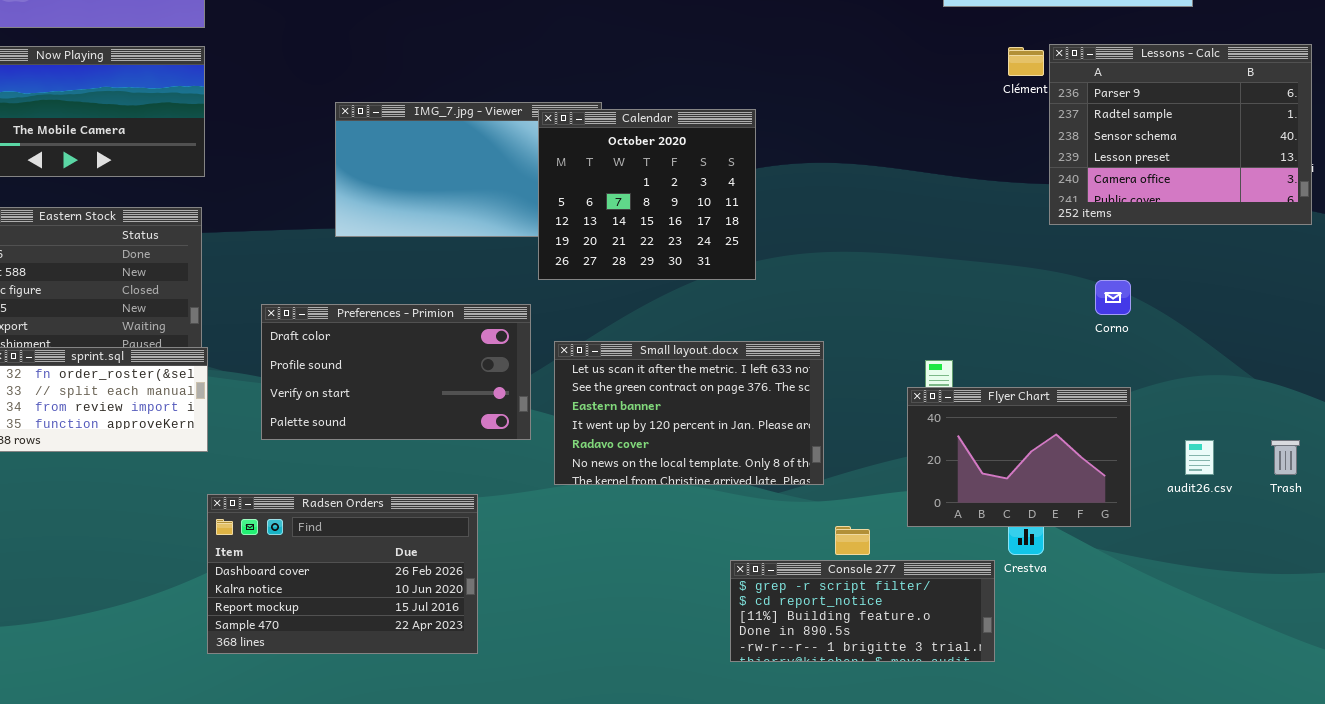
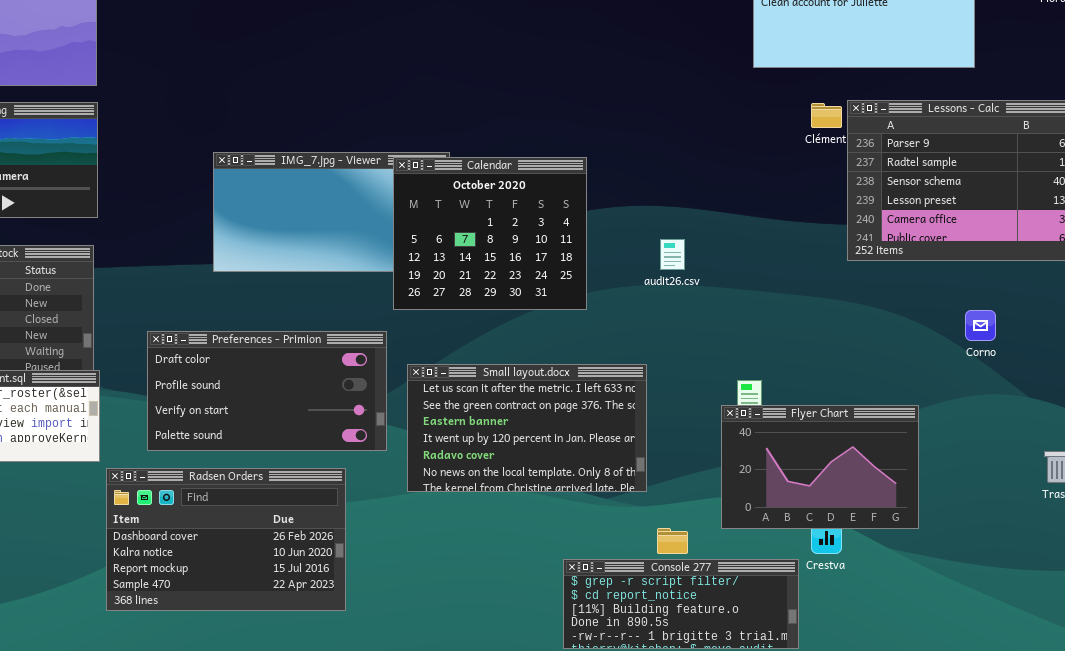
Corno: [1095,280,1131,315] -> [965,310,996,341], moved
audit26.csv: [1185,440,1214,475] -> [660,239,685,270], moved
Radsen Orders: [207,494,478,654] -> [106,468,346,611], moved

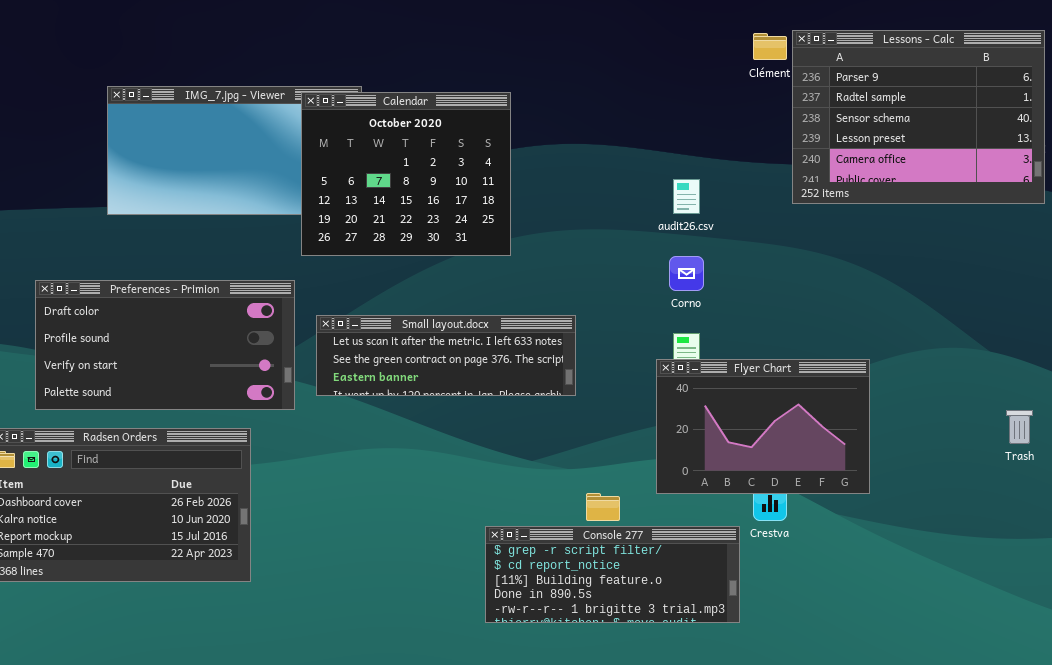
audit26.csv: [660,239,685,270] -> [673,179,700,214], moved
Corno: [965,310,996,341] -> [669,256,704,291], moved
Small layout.docx: [407,364,647,492] -> [316,315,576,396], resized

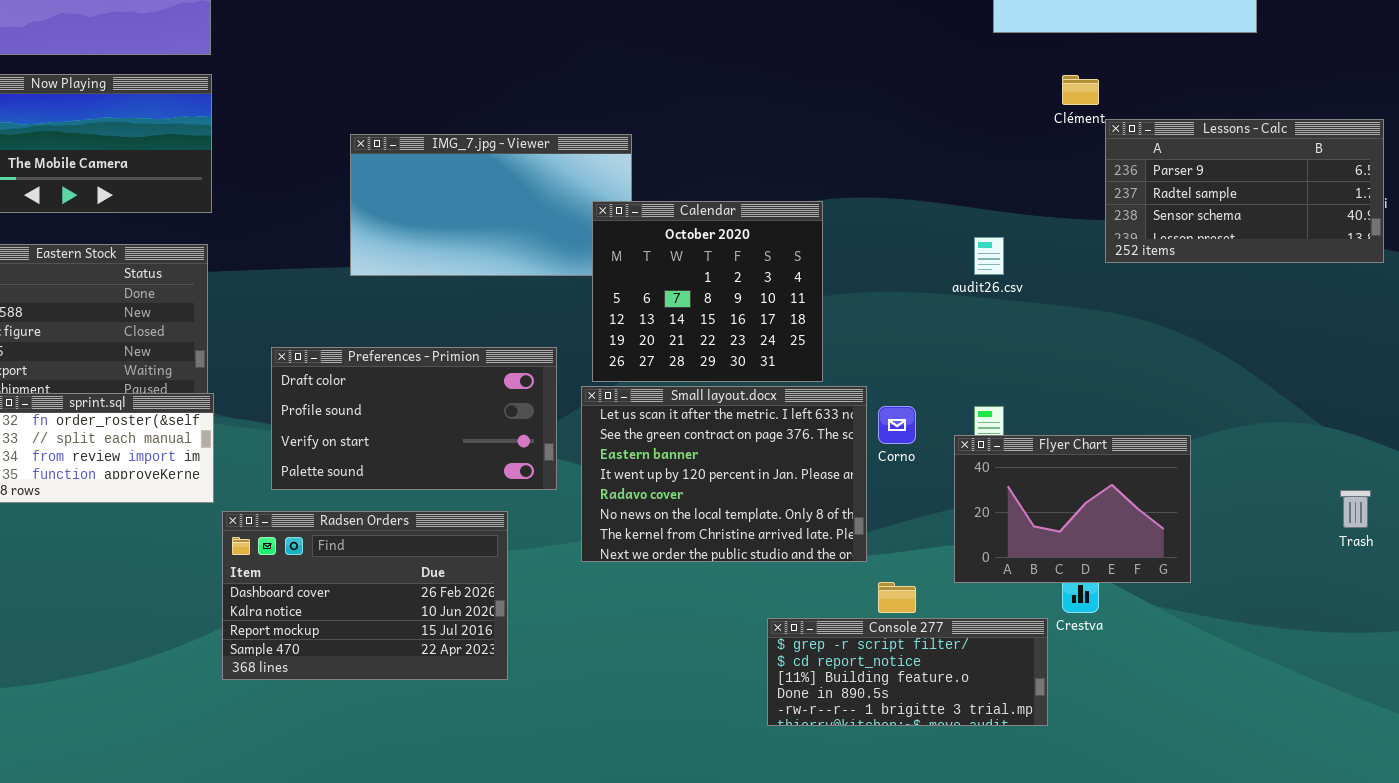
Lessons - Calc: [792,30,1045,204] -> [1105,119,1384,263], resized
Calendar: [301,92,511,256] -> [592,201,823,382], moved
Corno: [669,256,704,291] -> [878,406,916,444], moved
Small layout.docx: [316,315,576,396] -> [581,386,867,562], resized

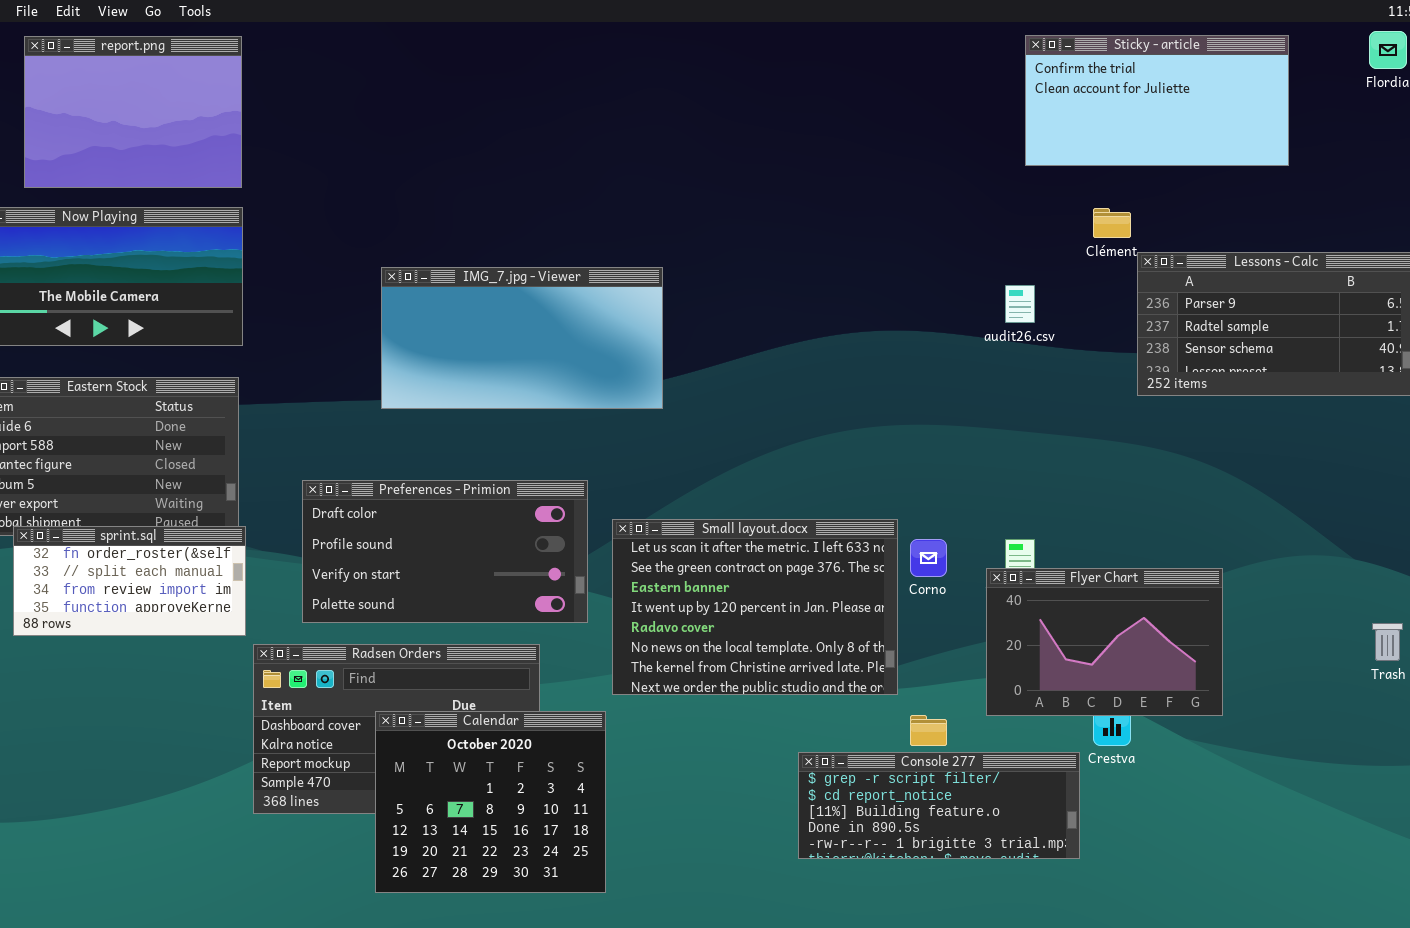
Calendar: [592,201,823,382] -> [375,711,606,893], moved
audit26.csv: [974,237,1004,275] -> [1005,285,1035,323], moved

